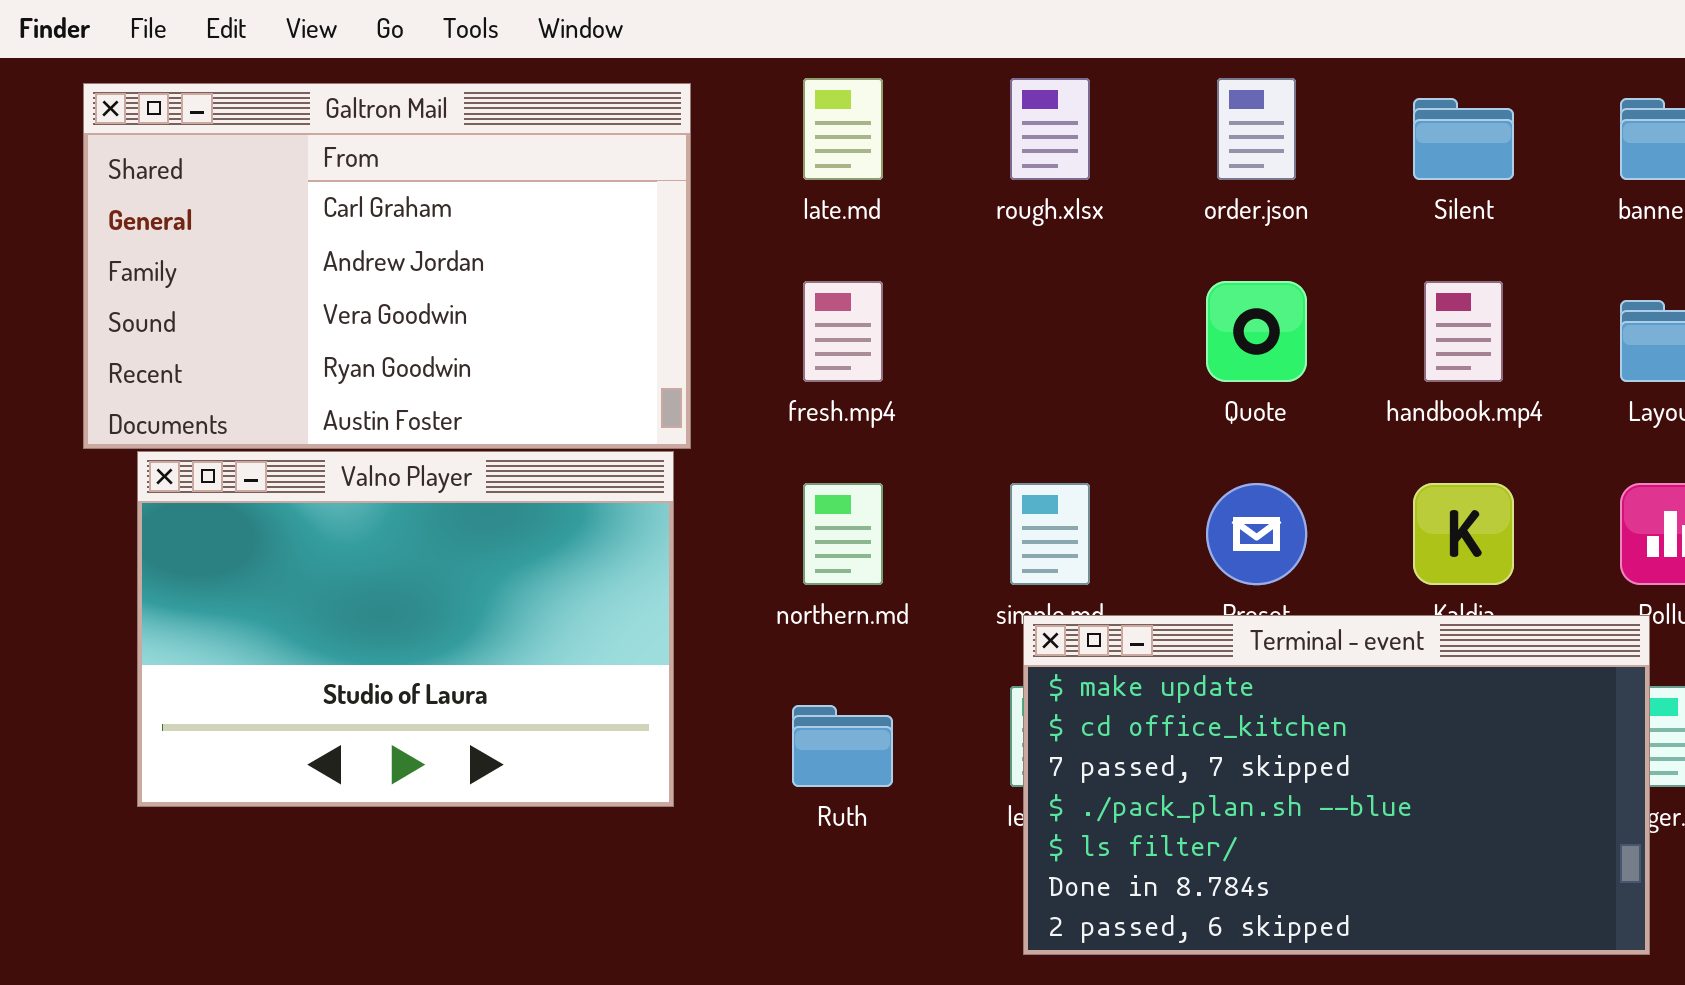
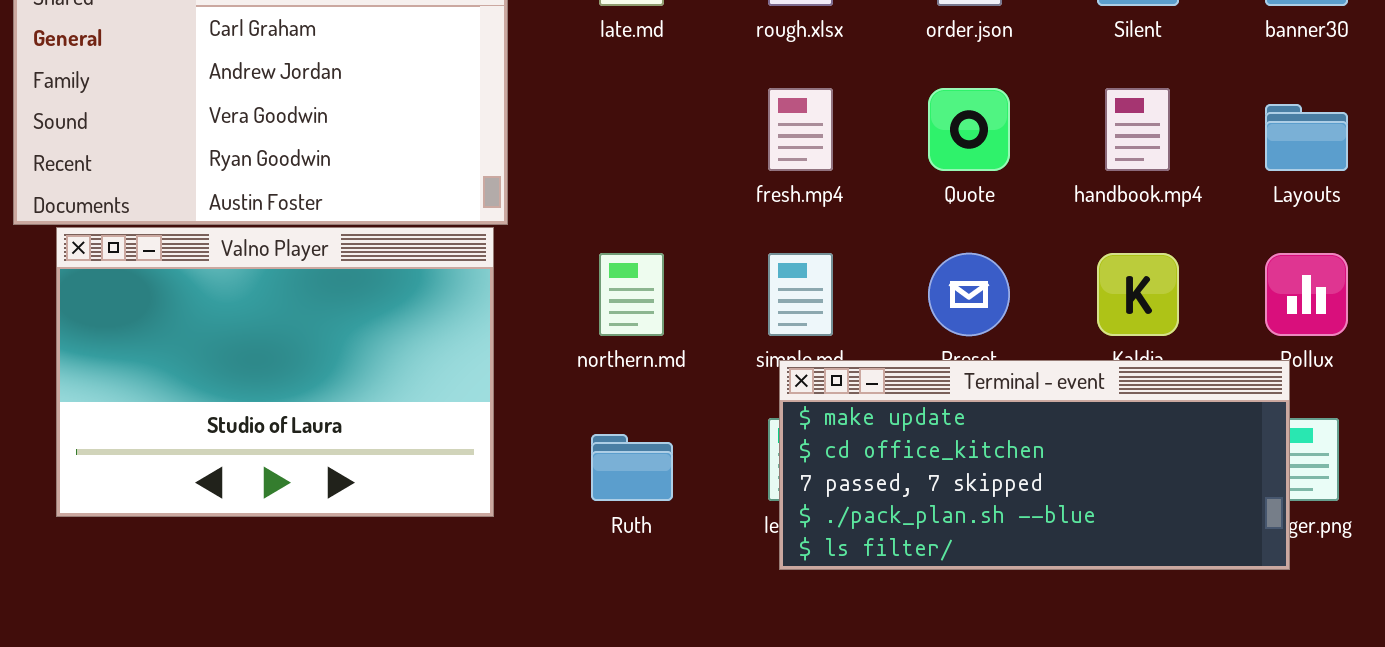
fresh.mp4: [803,281,883,382] -> [768,88,833,171], moved
Terminal - event: [1023,615,1650,955] -> [779,360,1290,570], resized

